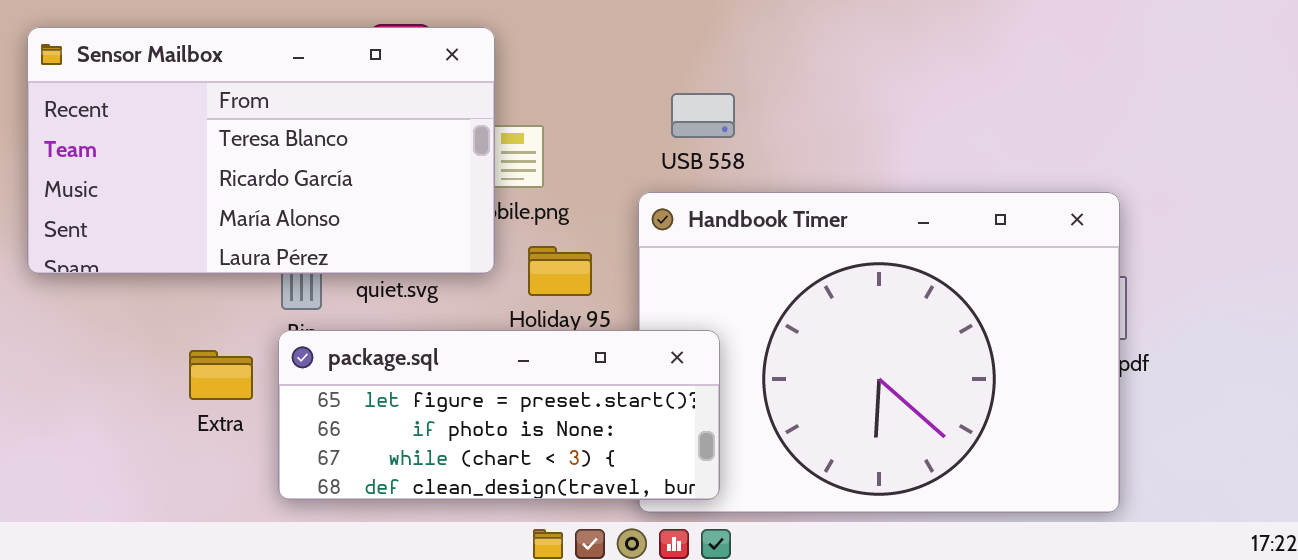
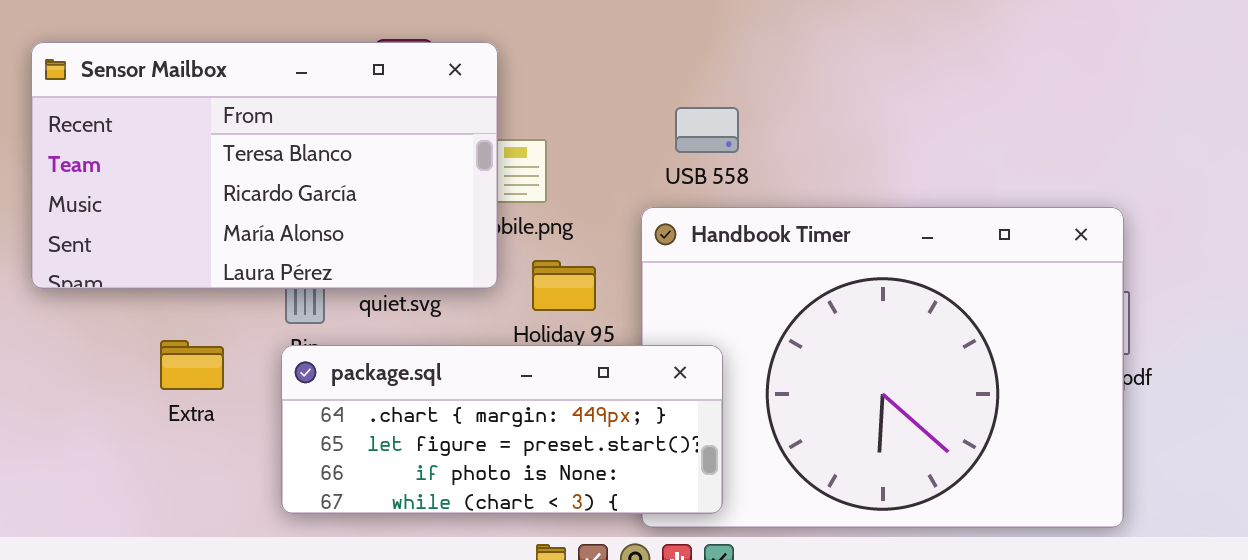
package.sql: [278,330,720,500] -> [281,345,723,514], scrolled up 1 row
Extra: [189,350,253,400] -> [160,340,224,390], moved

